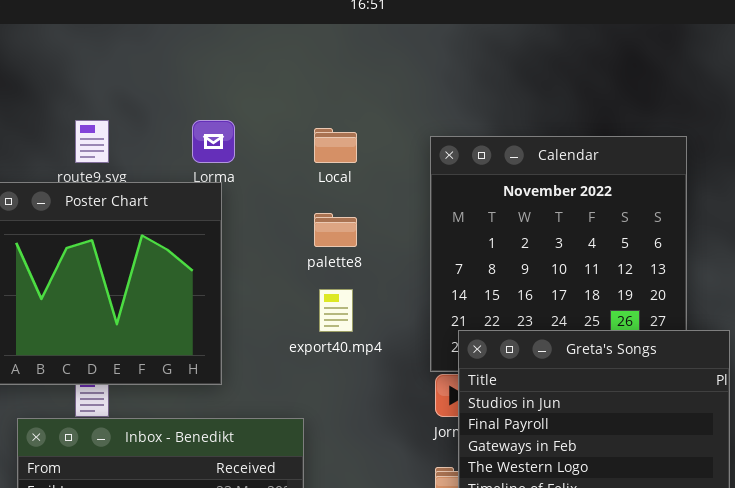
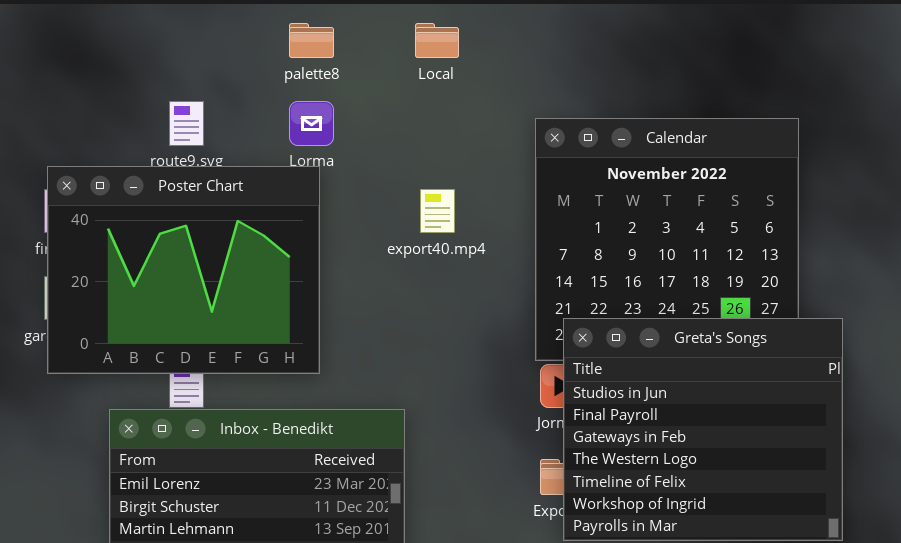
Local: [314,128,357,163] -> [415,23,459,58], moved
palette8: [314,213,357,247] -> [289,23,334,58], moved
export40.mp4: [319,289,353,332] -> [420,189,455,233], moved

